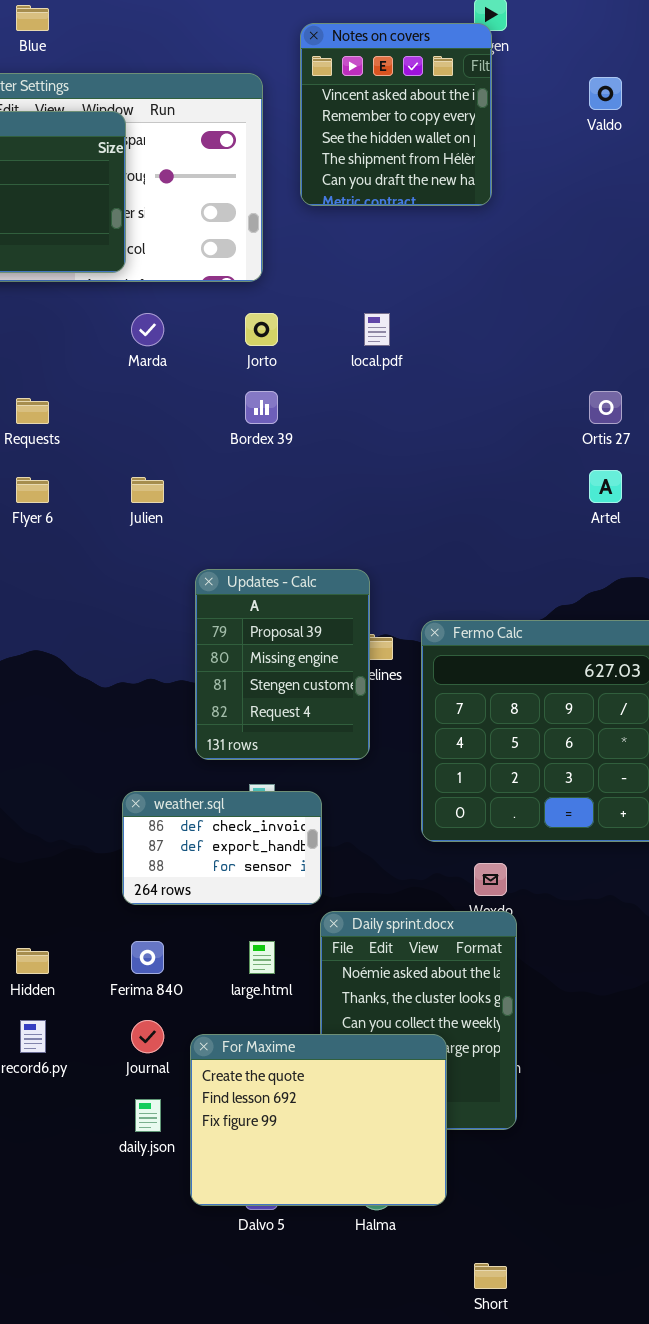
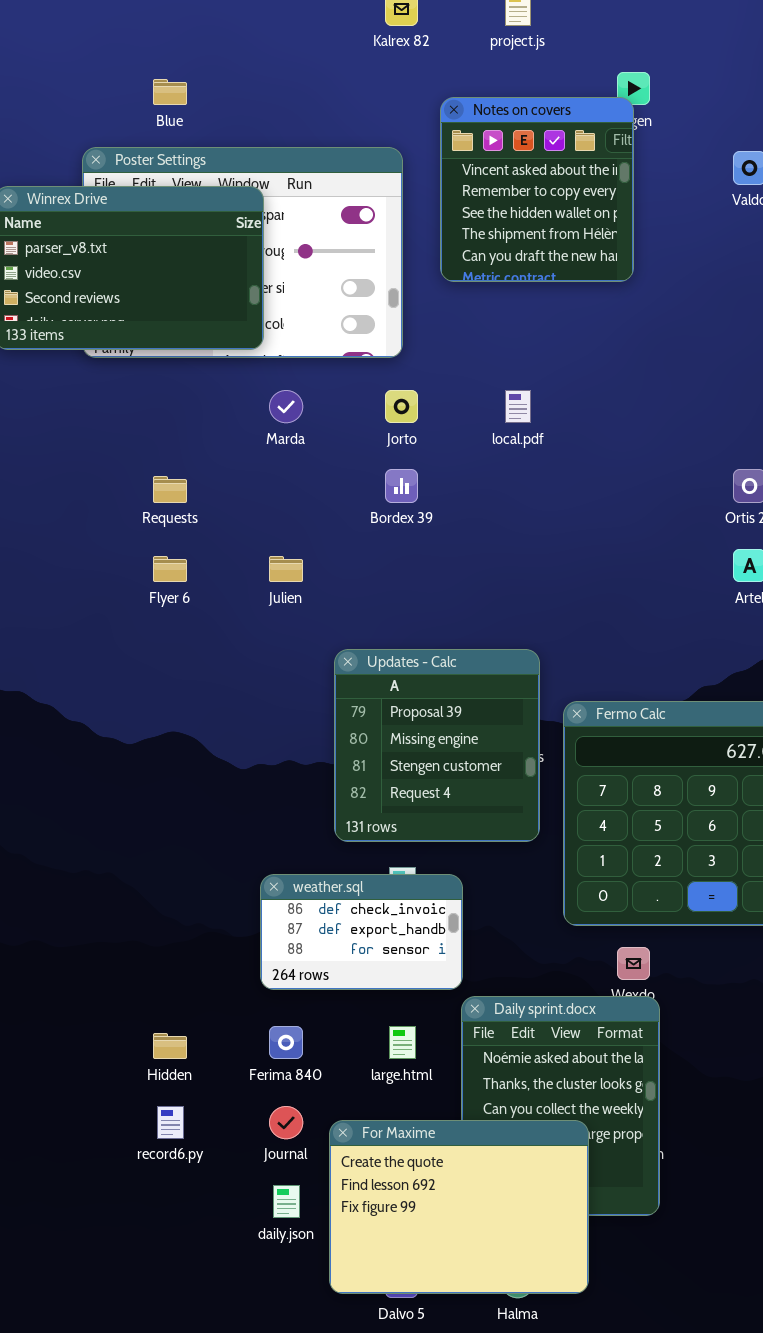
Updates - Calc: [195,569,370,760] -> [334,649,540,842], resized

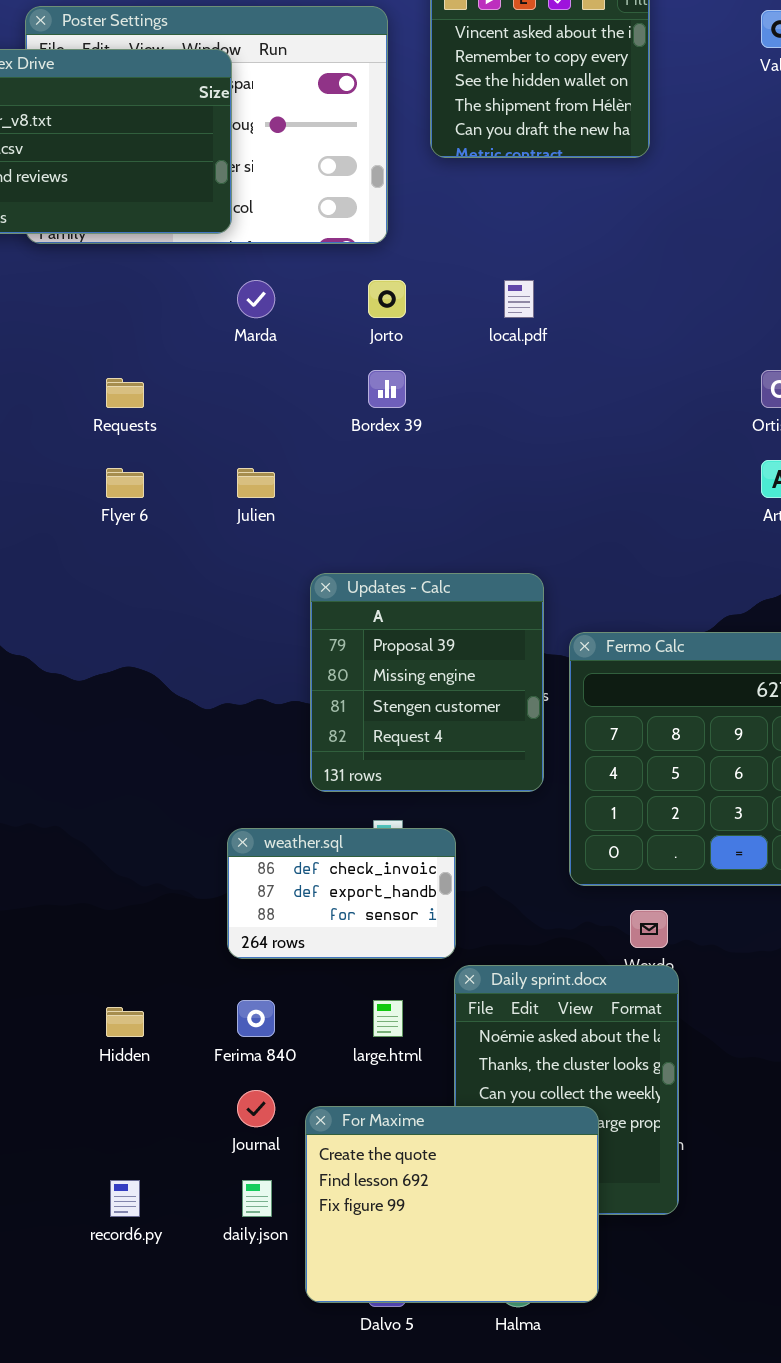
record6.py: [157,1106,184,1139] -> [110,1180,140,1217], moved

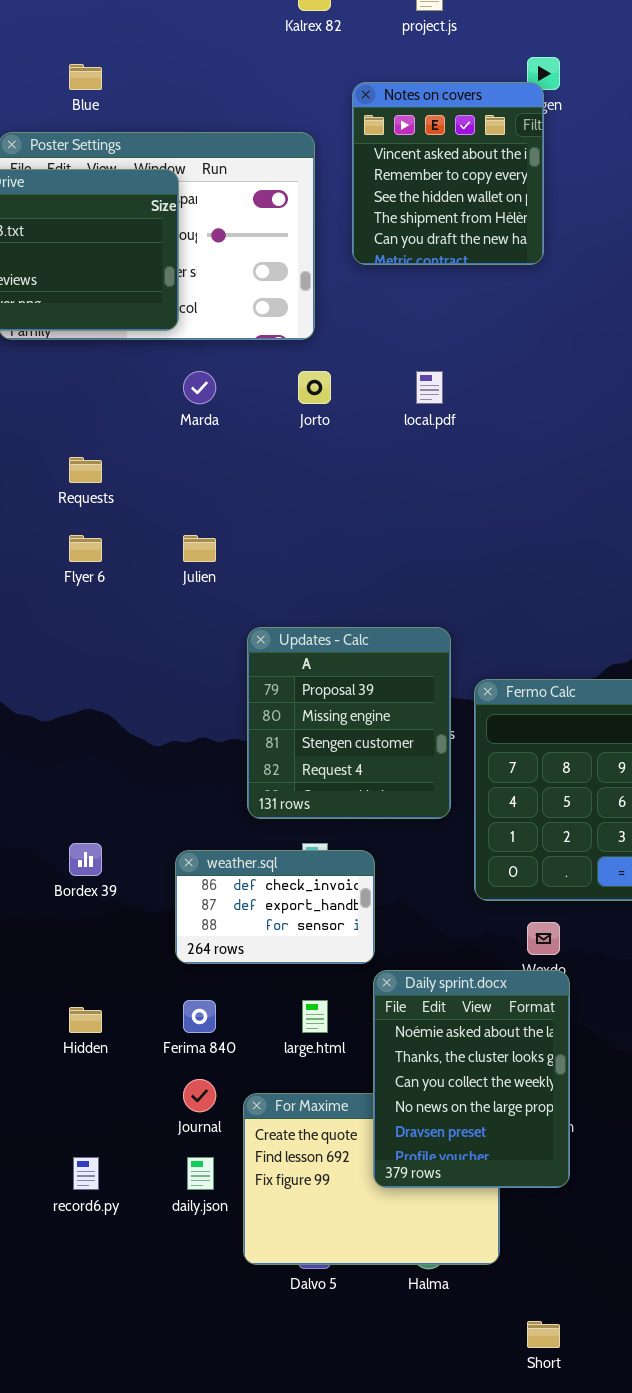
Bordex 39: [368,370,406,408] -> [69,843,102,876], moved
Daily sprint.docx: [454,965,679,1215] -> [373,970,570,1188], raised

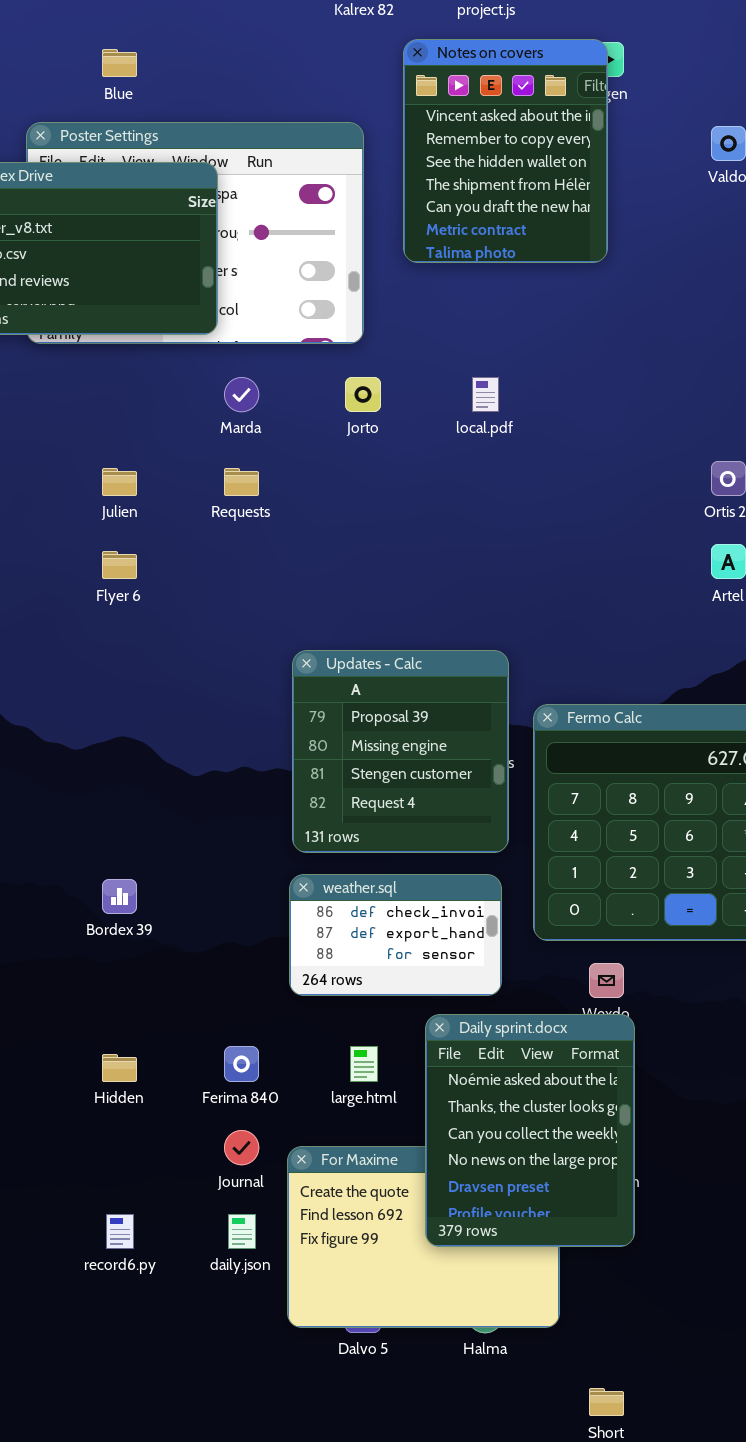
Notes on covers: [352,82,544,265] -> [403,39,608,263], resized
Requests: [69,457,102,483] -> [224,468,259,496], moved
Julien: [183,535,216,562] -> [102,468,137,496], moved
weather.sql: [175,850,375,964] -> [289,874,502,996], moved

